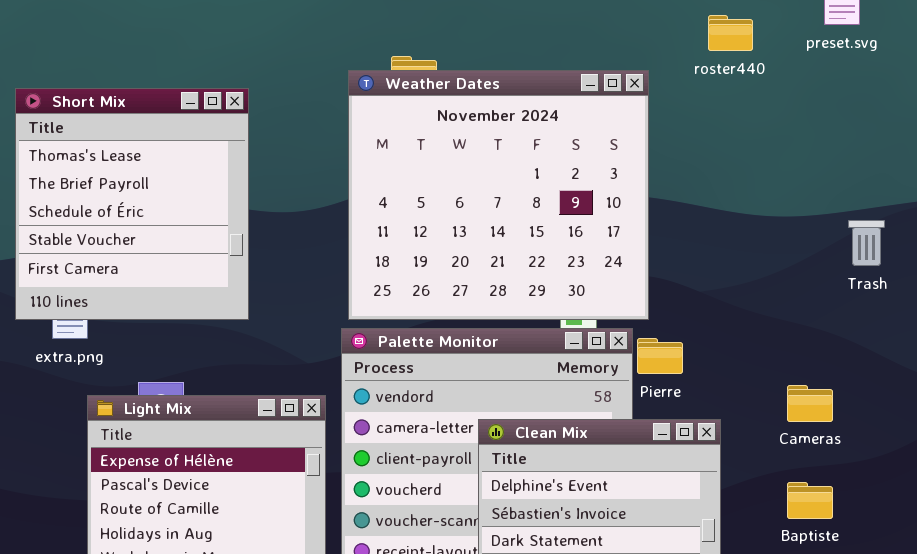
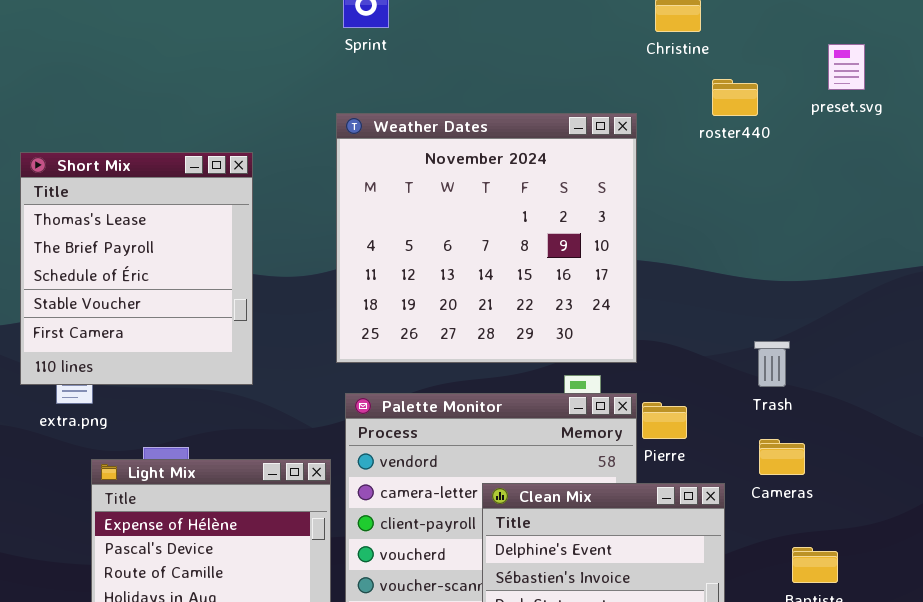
Weather Dates: [348,70,649,320] -> [336,113,637,363], moved
Trash: [848,220,885,266] -> [754,341,790,387], moved
Cameras: [787,385,833,422] -> [759,439,805,475], moved

